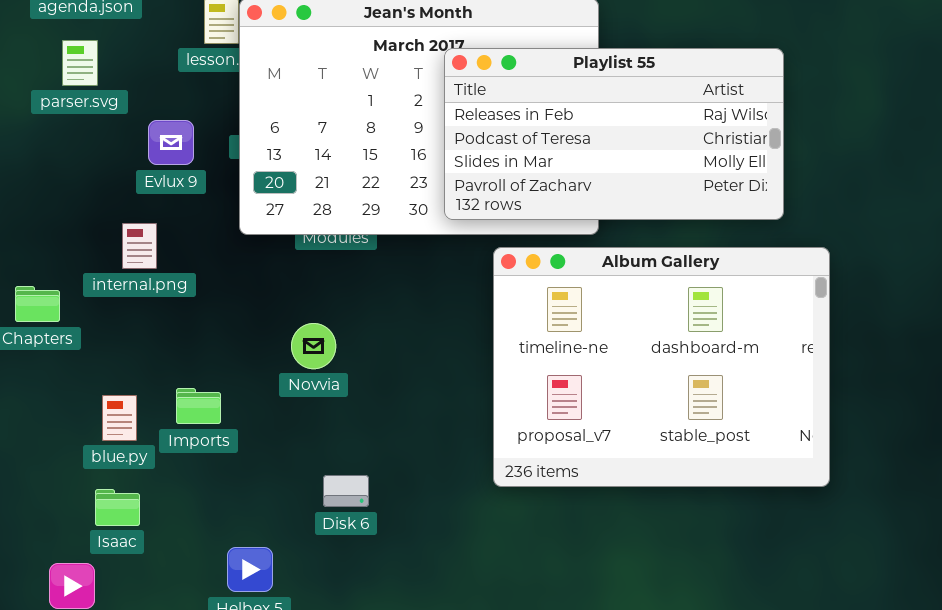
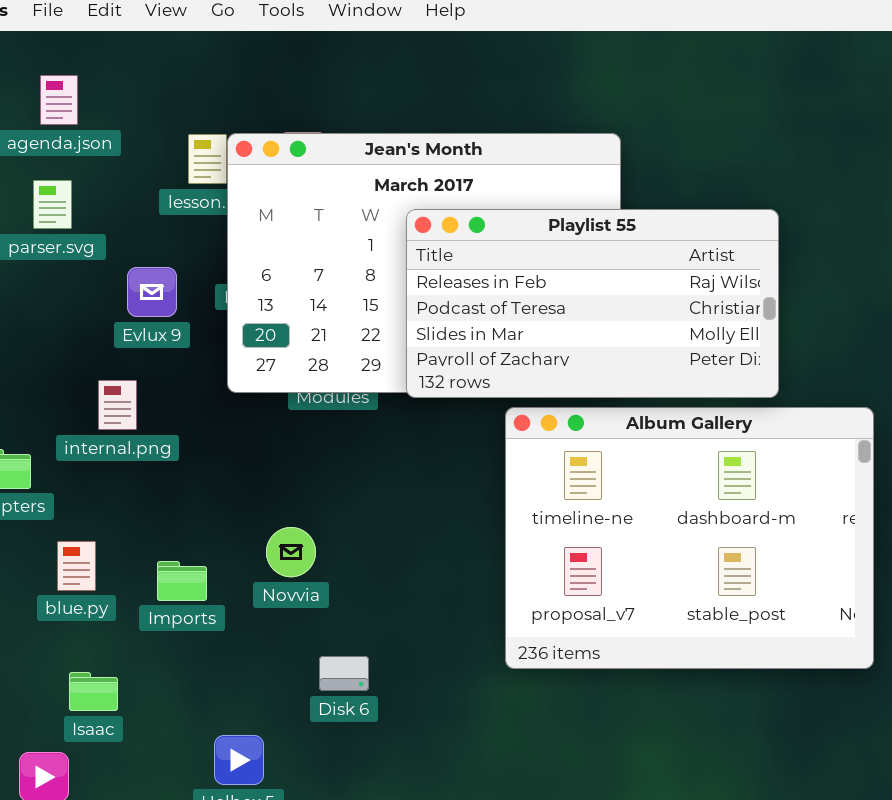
Playlist 55: [444,48,784,220] -> [406,209,779,398], moved
Novvia: [291,323,336,369] -> [266,527,316,577], moved
blue.py: [102,395,137,441] -> [57,541,96,591], moved

